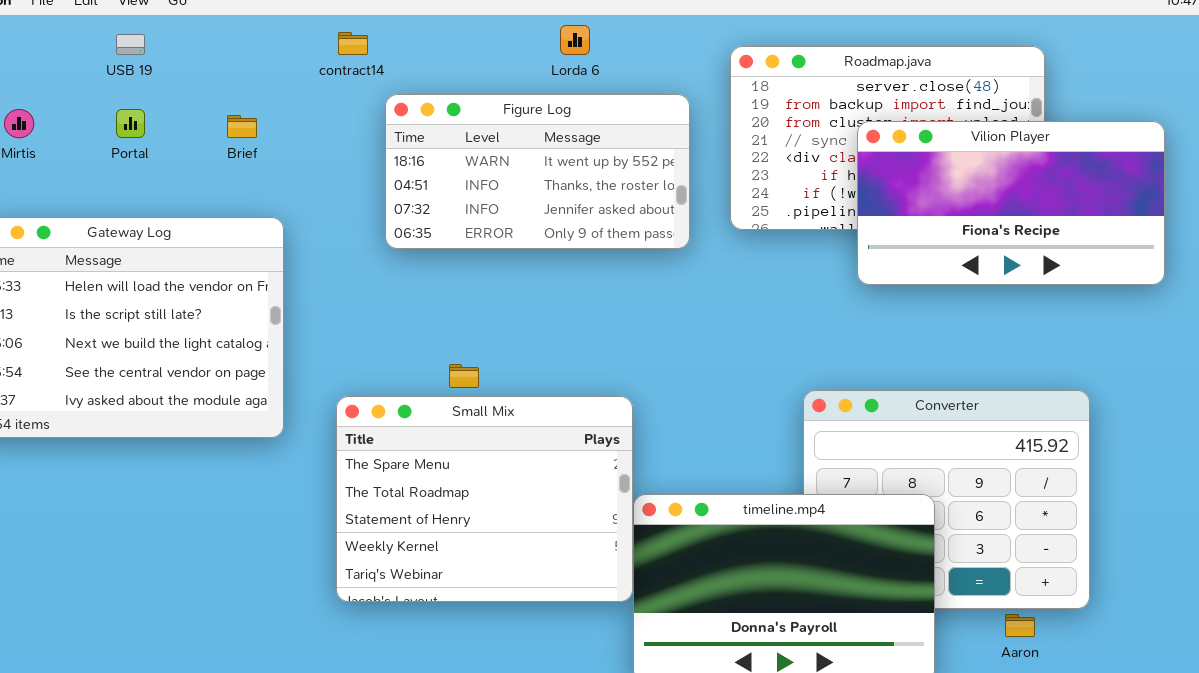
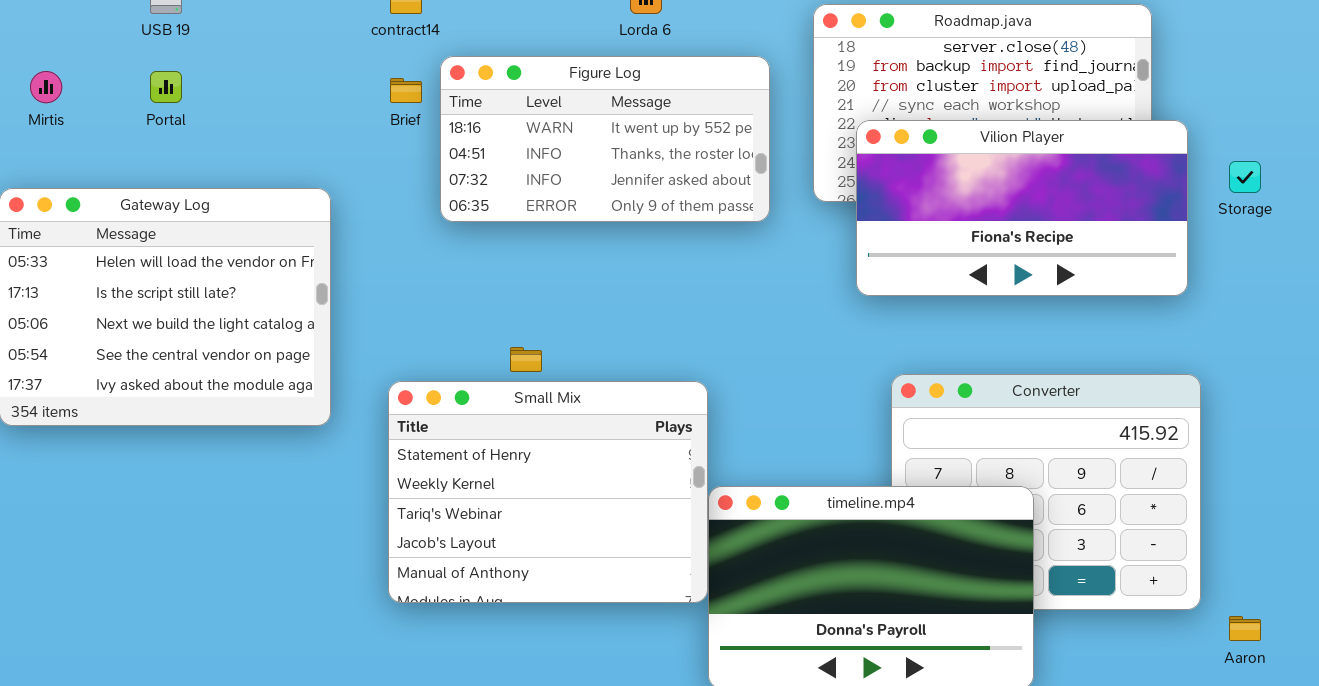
Brief: [227,115,257,138] -> [390,78,422,103], moved
Vilion Player: [857,121,1165,285] -> [856,120,1188,296], moved
Small Mix: [336,396,633,602] -> [388,381,708,603], scrolled down 2 rows
Aaron: [1005,614,1035,637] -> [1229,616,1261,641], moved

